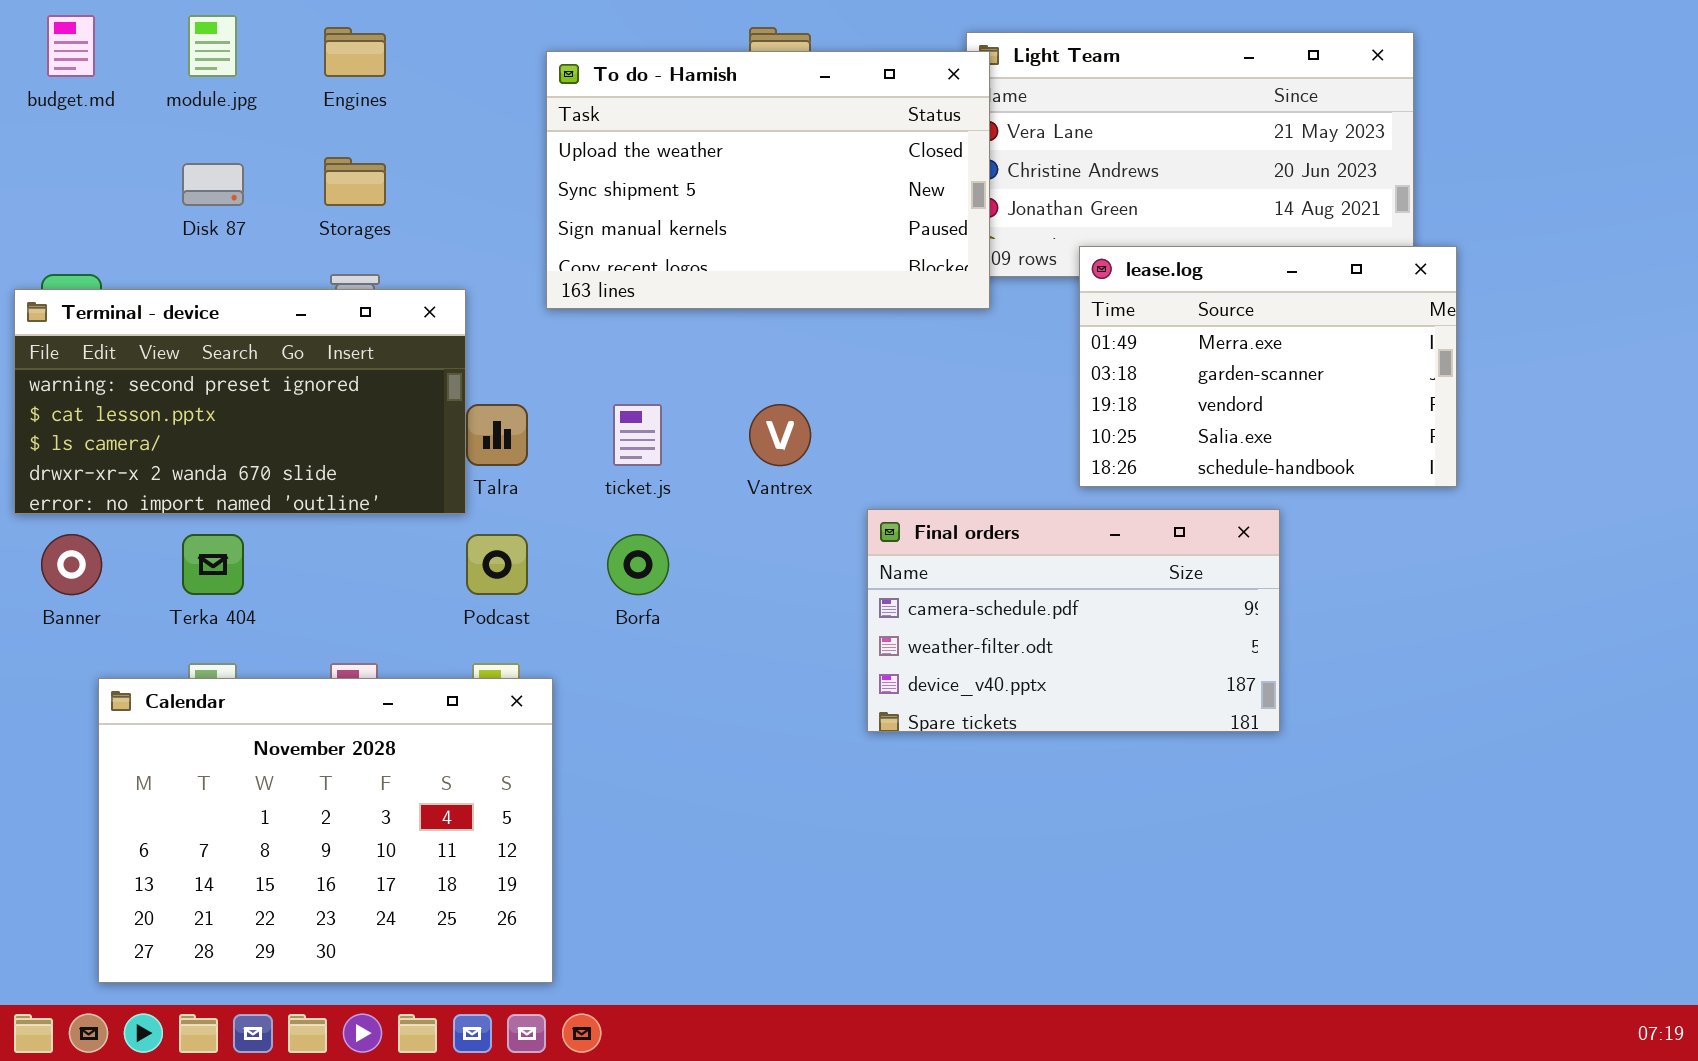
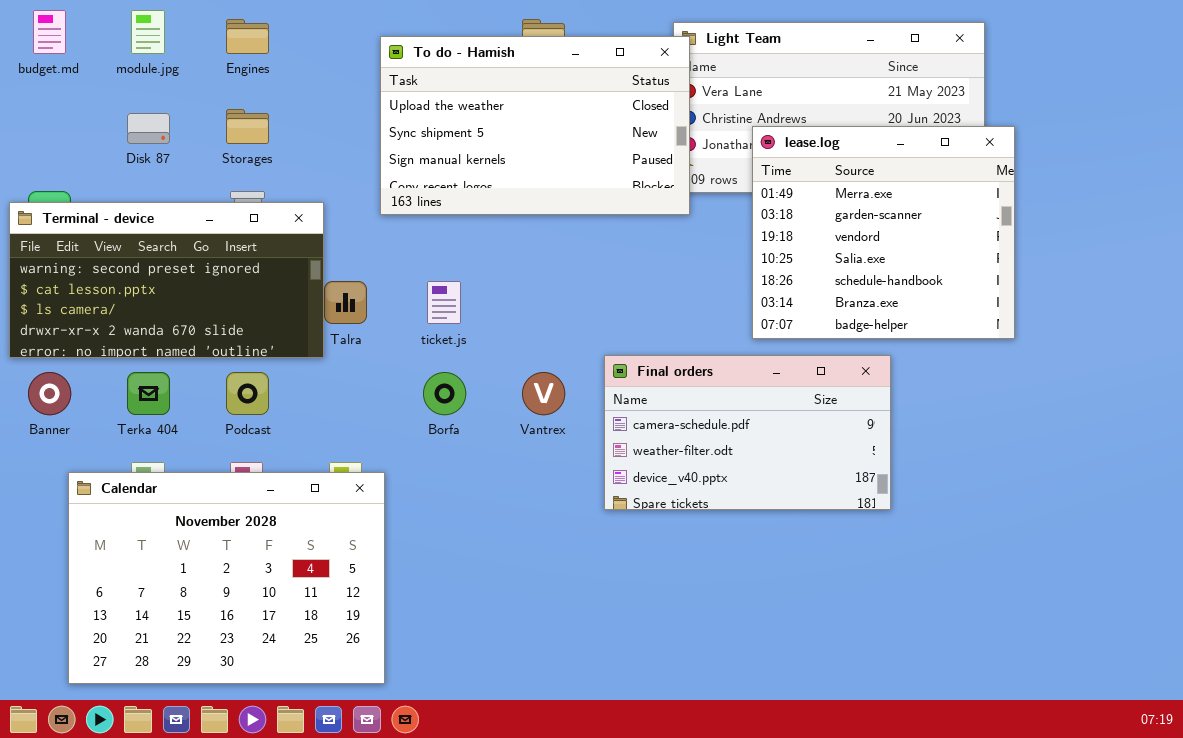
lease.log: [1079,246,1457,487] -> [752,126,1015,339], resized
Vantrex: [749,404,811,466] -> [522,372,565,415], moved
Podcast: [466,534,528,595] -> [226,372,269,415], moved

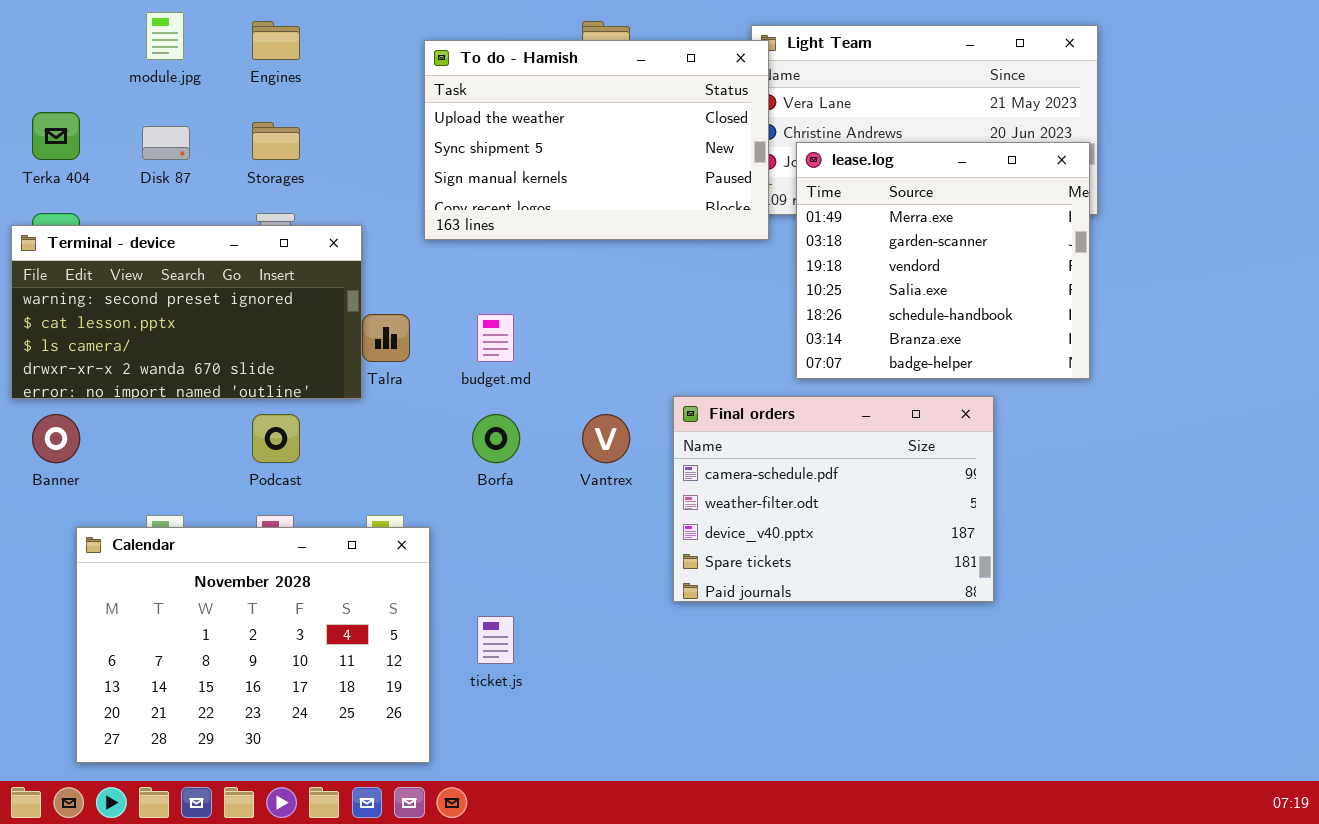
budget.md: [33,10,66,54] -> [477,314,514,362], moved
lease.log: [752,126,1015,339] -> [796,142,1090,379], moved
ticket.js: [427,281,461,324] -> [477,616,514,664], moved
Final orders: [604,355,891,510] -> [673,396,994,602], resized
Terka 404: [127,372,170,415] -> [32,112,80,160], moved

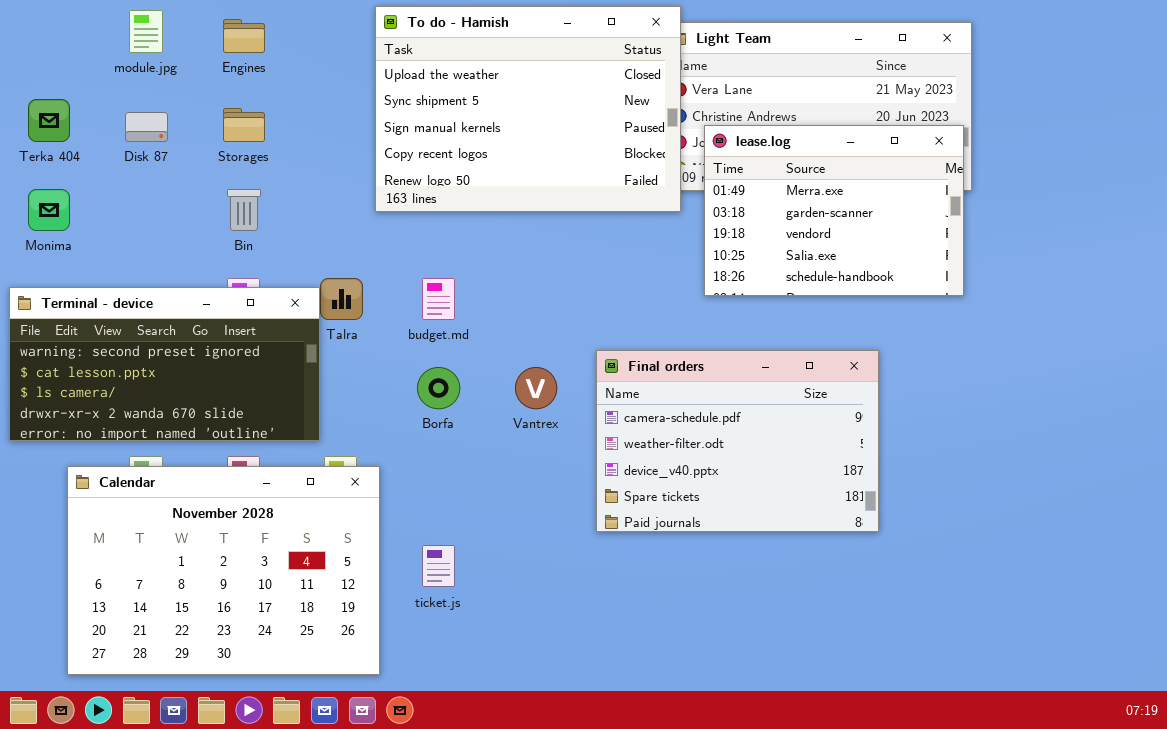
To do - Hamish: [424,40,769,240] -> [375,6,681,212], resized
lease.log: [796,142,1090,379] -> [704,125,964,296], resized
Terminal - device: [11,225,362,399] -> [9,287,320,441], moved

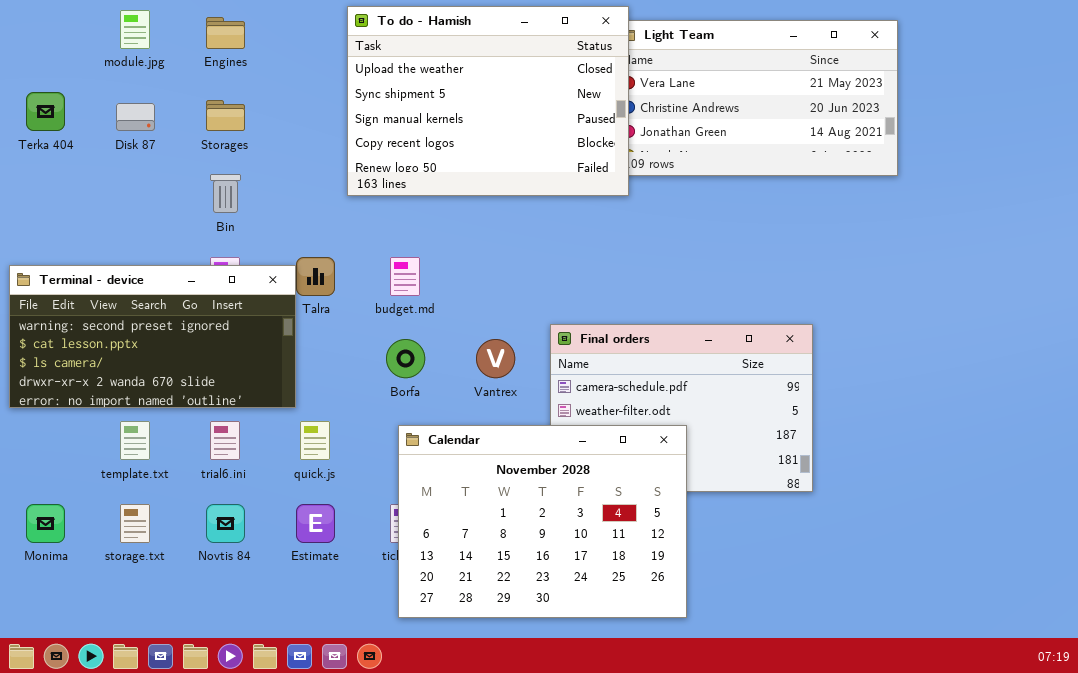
lease.log: [704,125,964,296] -> none, closed
Monima: [28,189,70,231] -> [26,504,65,543], moved
Calendar: [67,466,380,675] -> [398,425,687,618], moved

